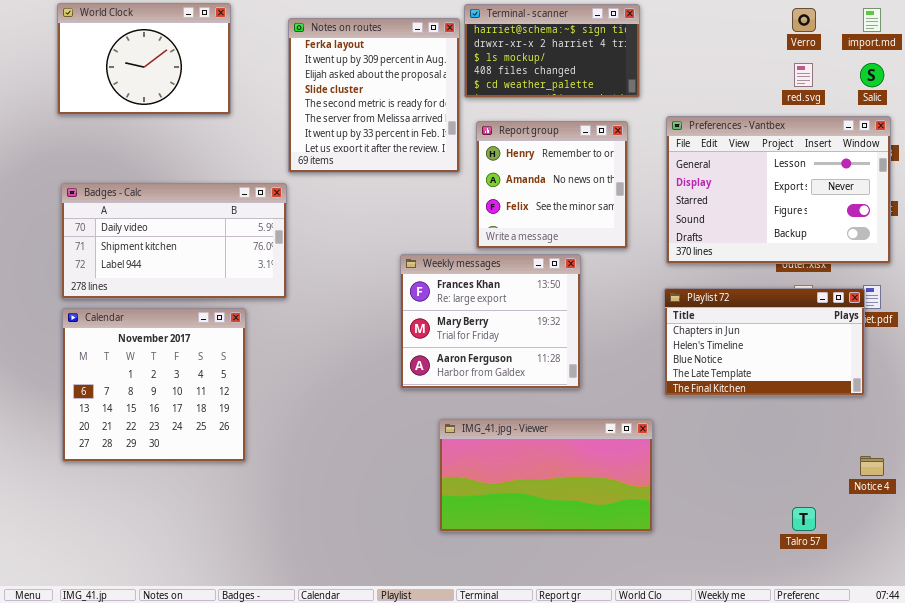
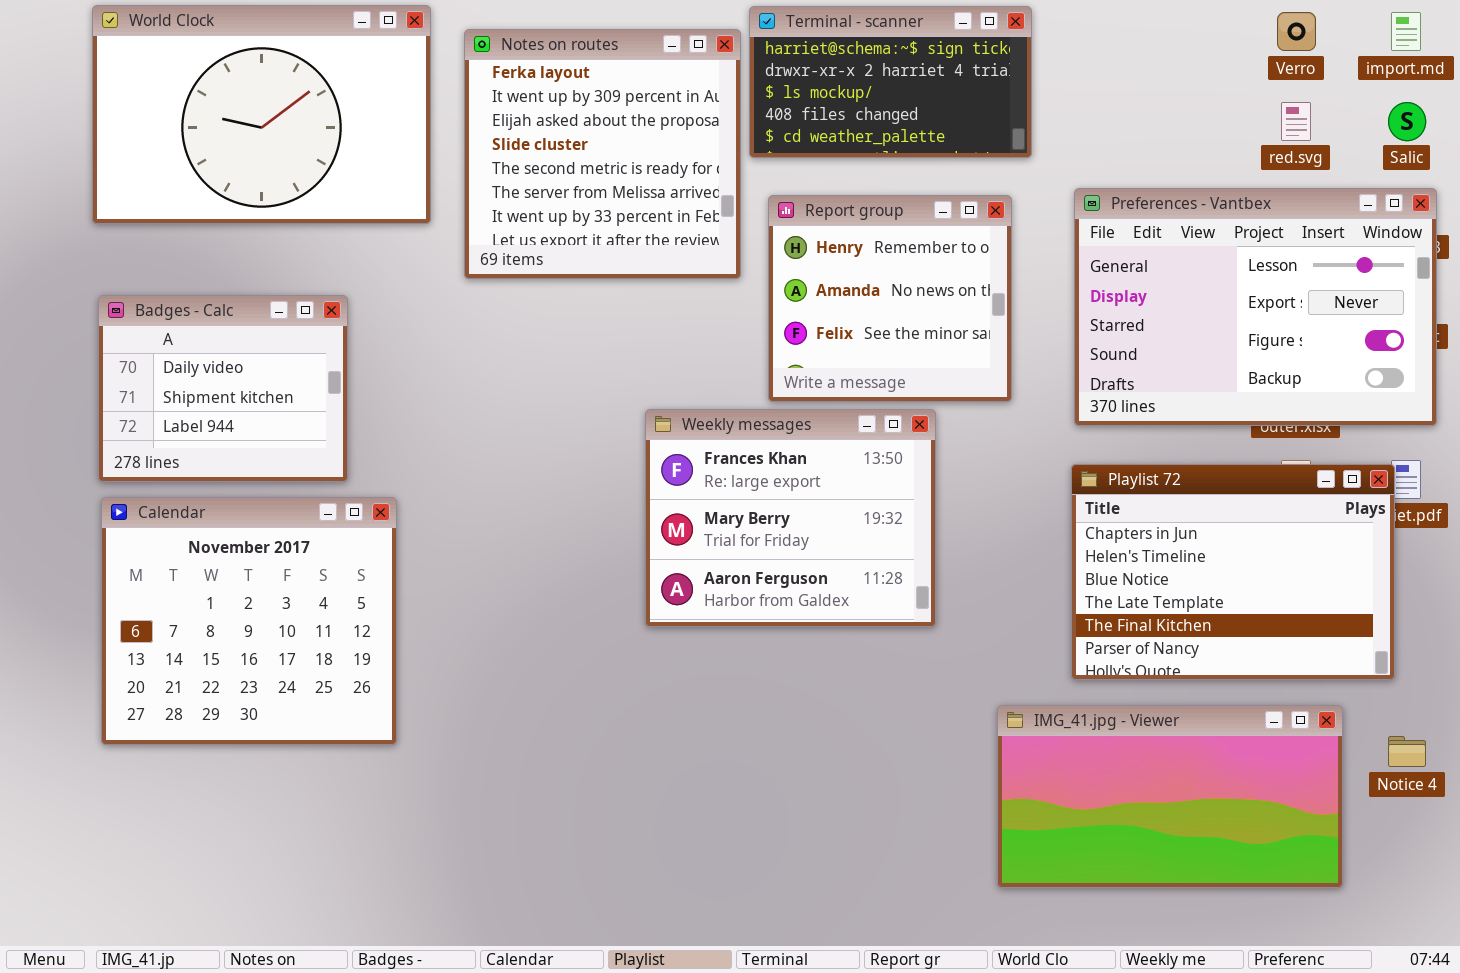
World Clock: [57,3,231,115] -> [92,5,431,224], resized
Badges - Calc: [61,183,287,299] -> [98,295,348,482], resized
Playlist 72: [664,288,865,396] -> [1071,464,1395,680], resized
IMG_41.jpg - Viewer: [439,419,653,532] -> [997,705,1343,888], moved

